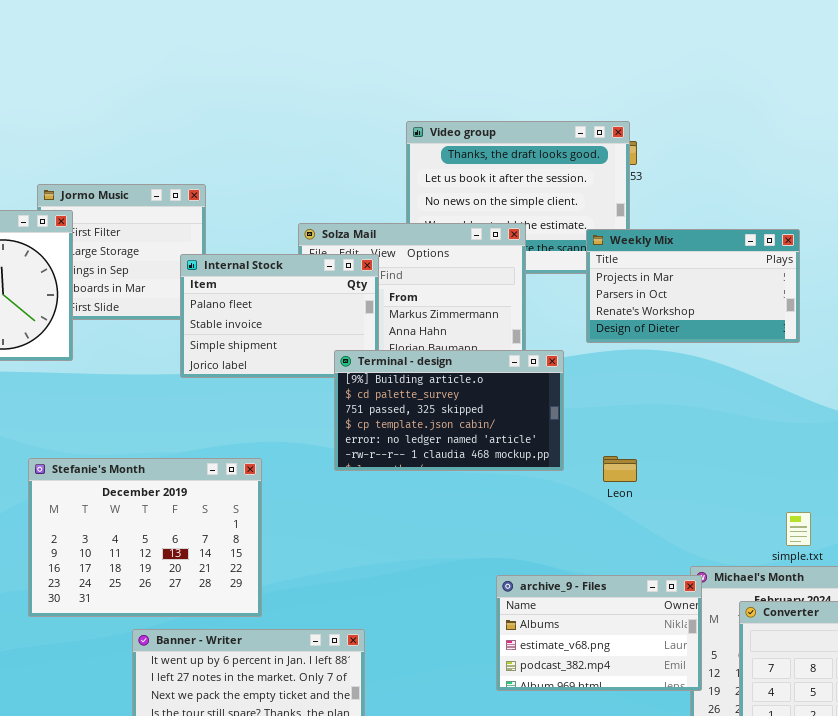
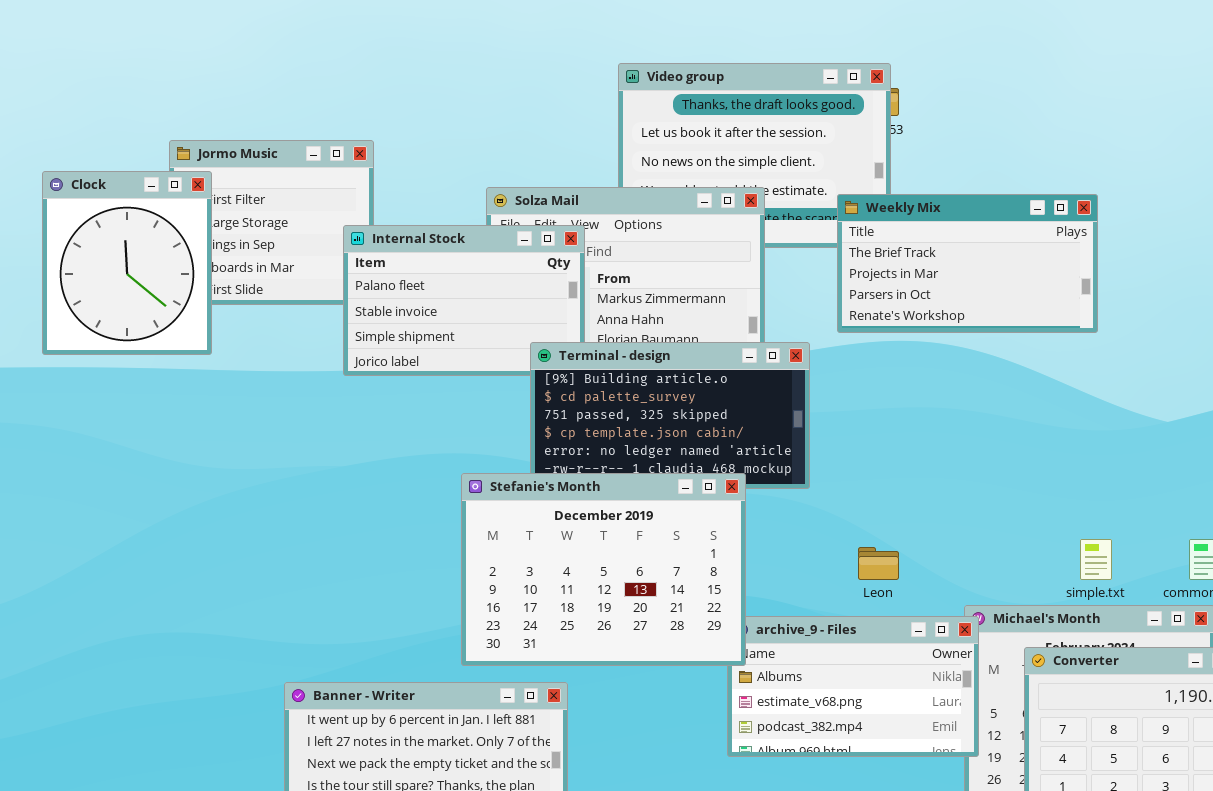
Weekly Mix: [586,229,800,343] -> [837,194,1098,333], scrolled up 1 row
Leon: [603,456,637,482] -> [858,547,899,580], moved
Stefanie's Month: [28,458,262,617] -> [461,473,746,666], moved

